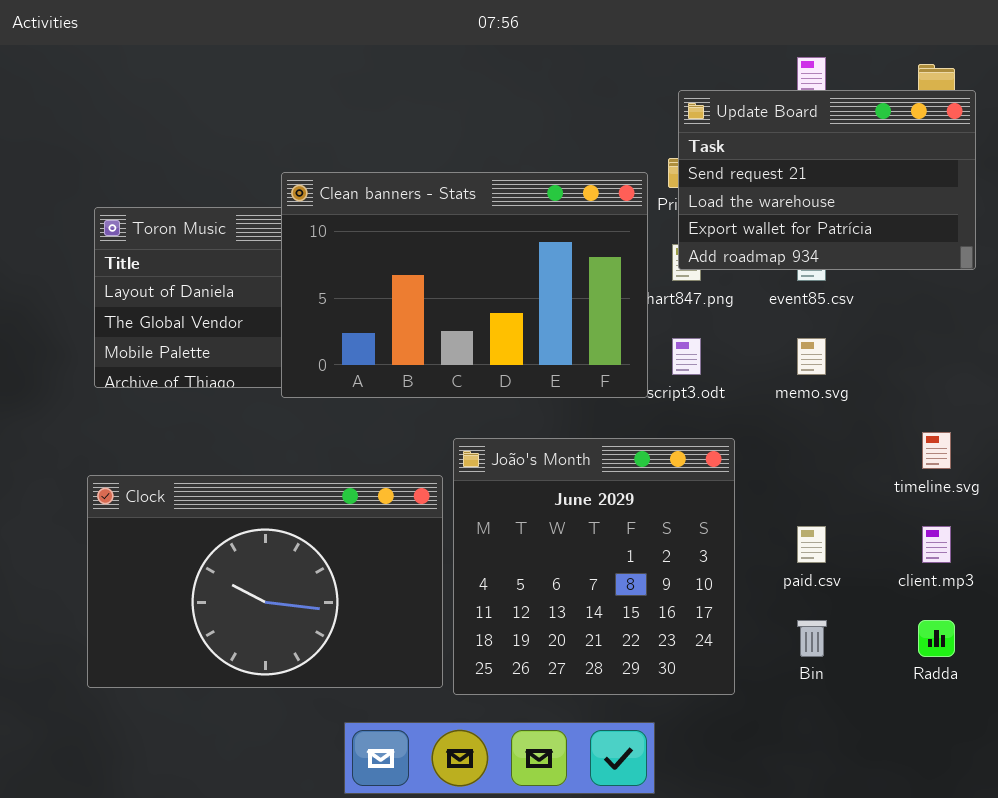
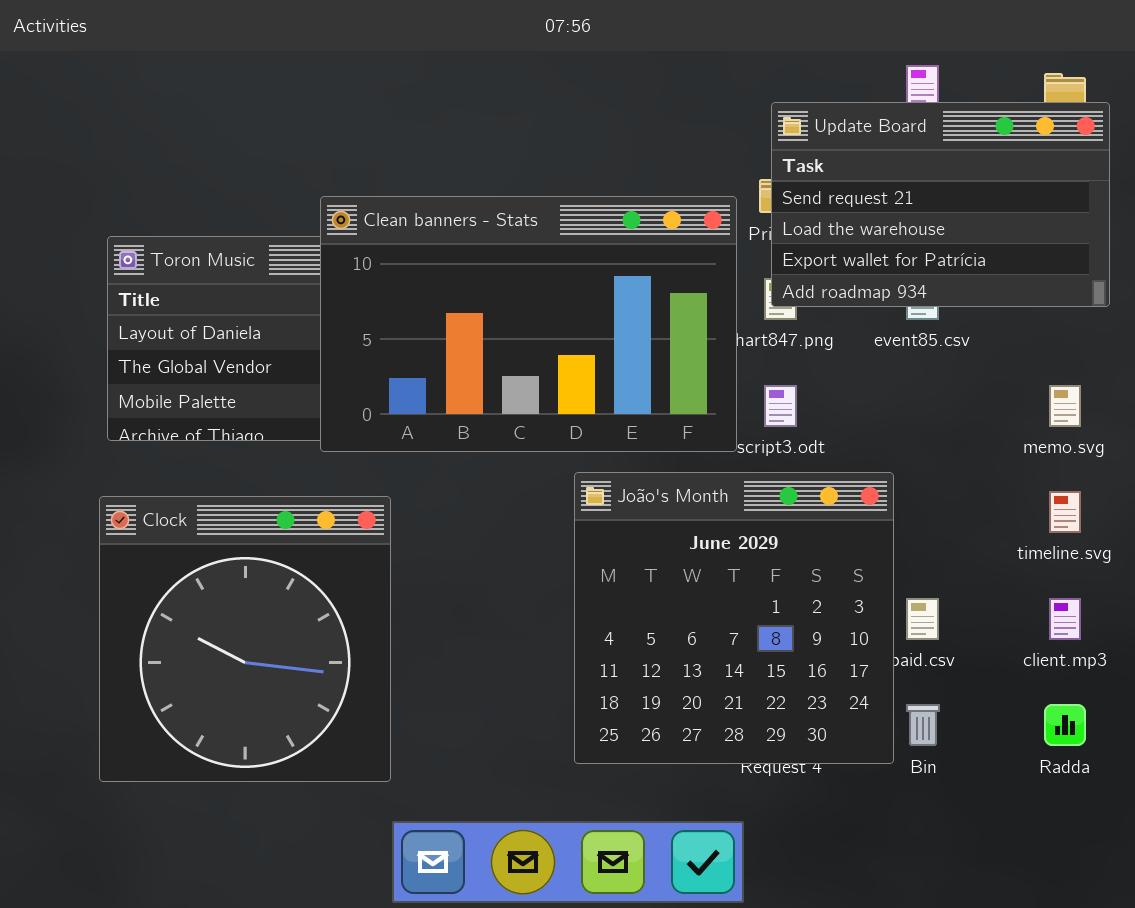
memo.svg: [797,338,826,375] -> [1049,385,1081,427], moved
João's Month: [453,438,735,695] -> [574,472,894,764], moved
Clock: [87,475,443,688] -> [99,496,391,782], resized

